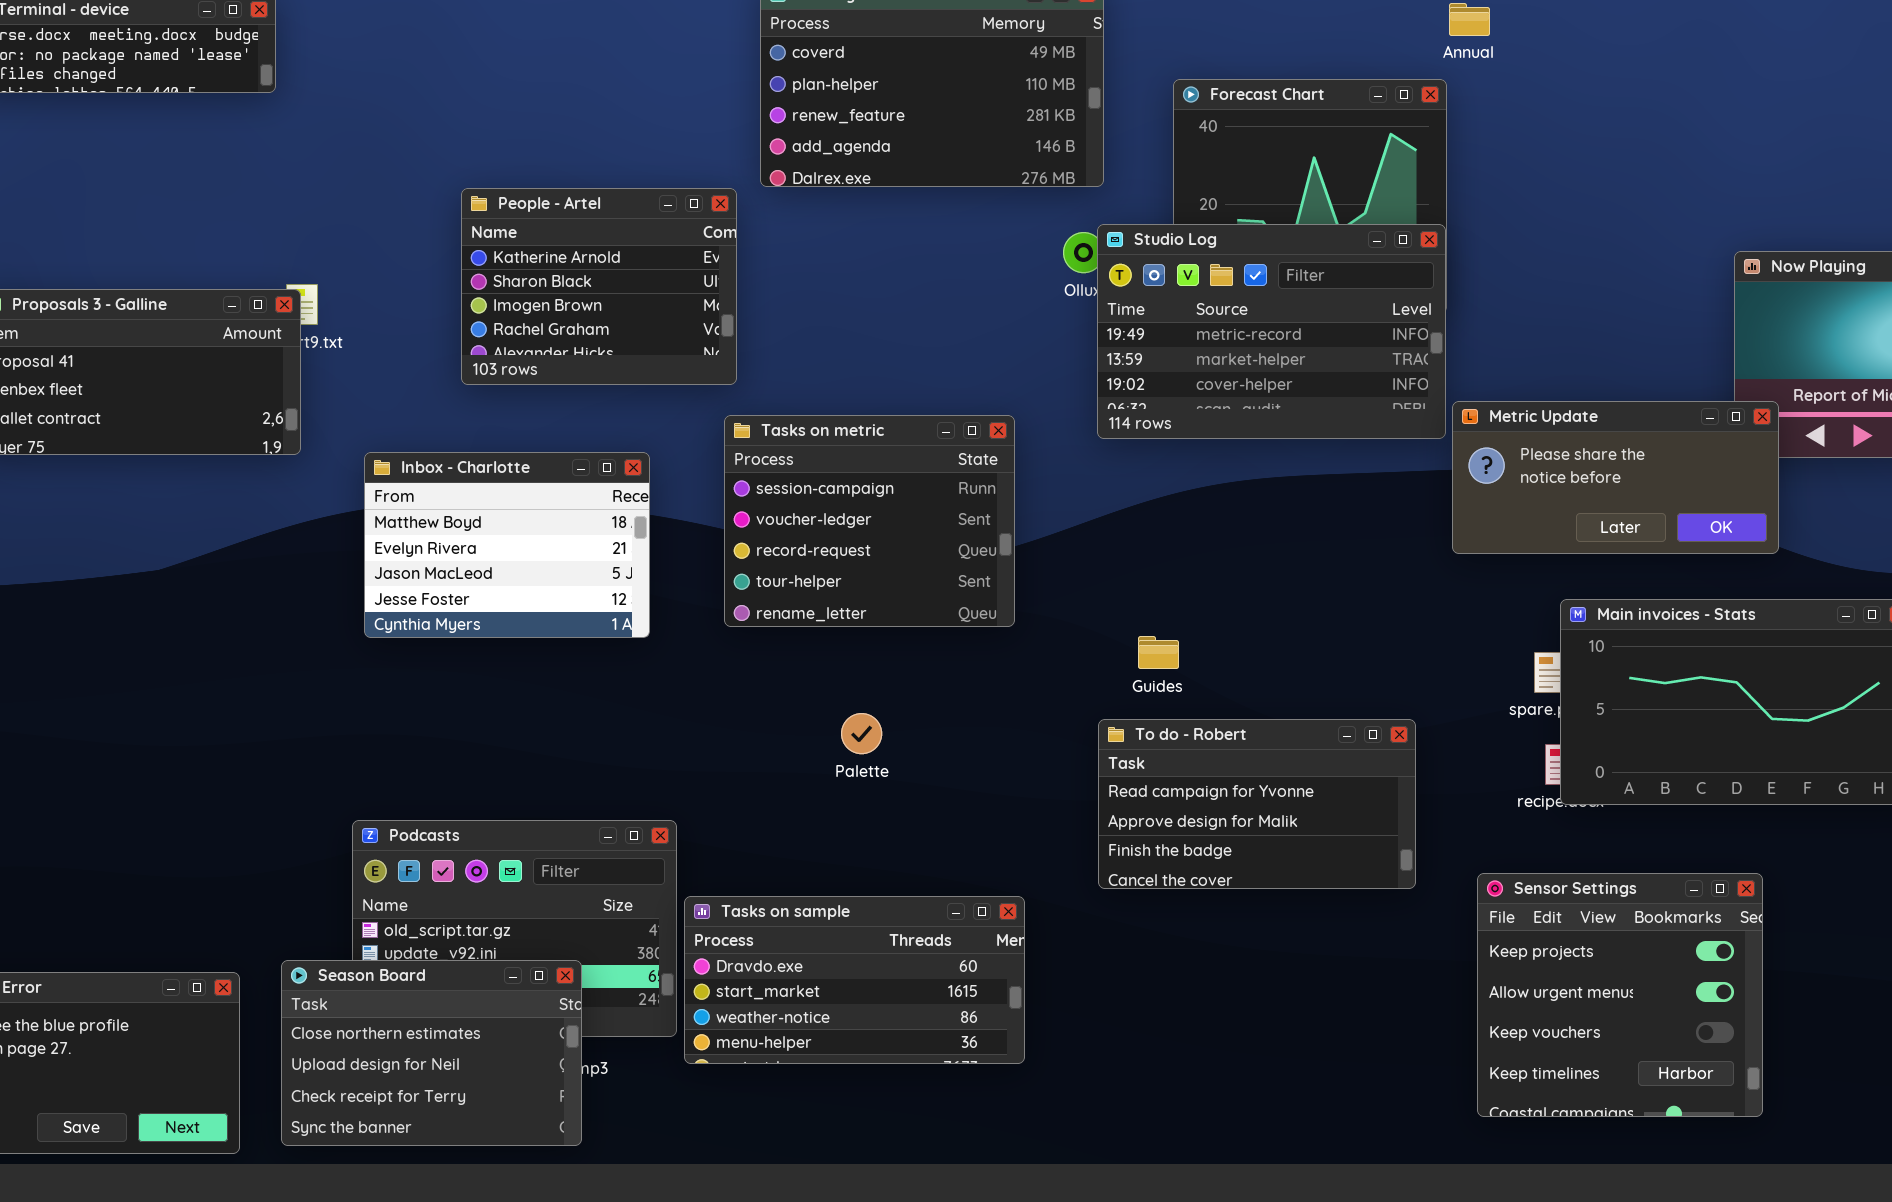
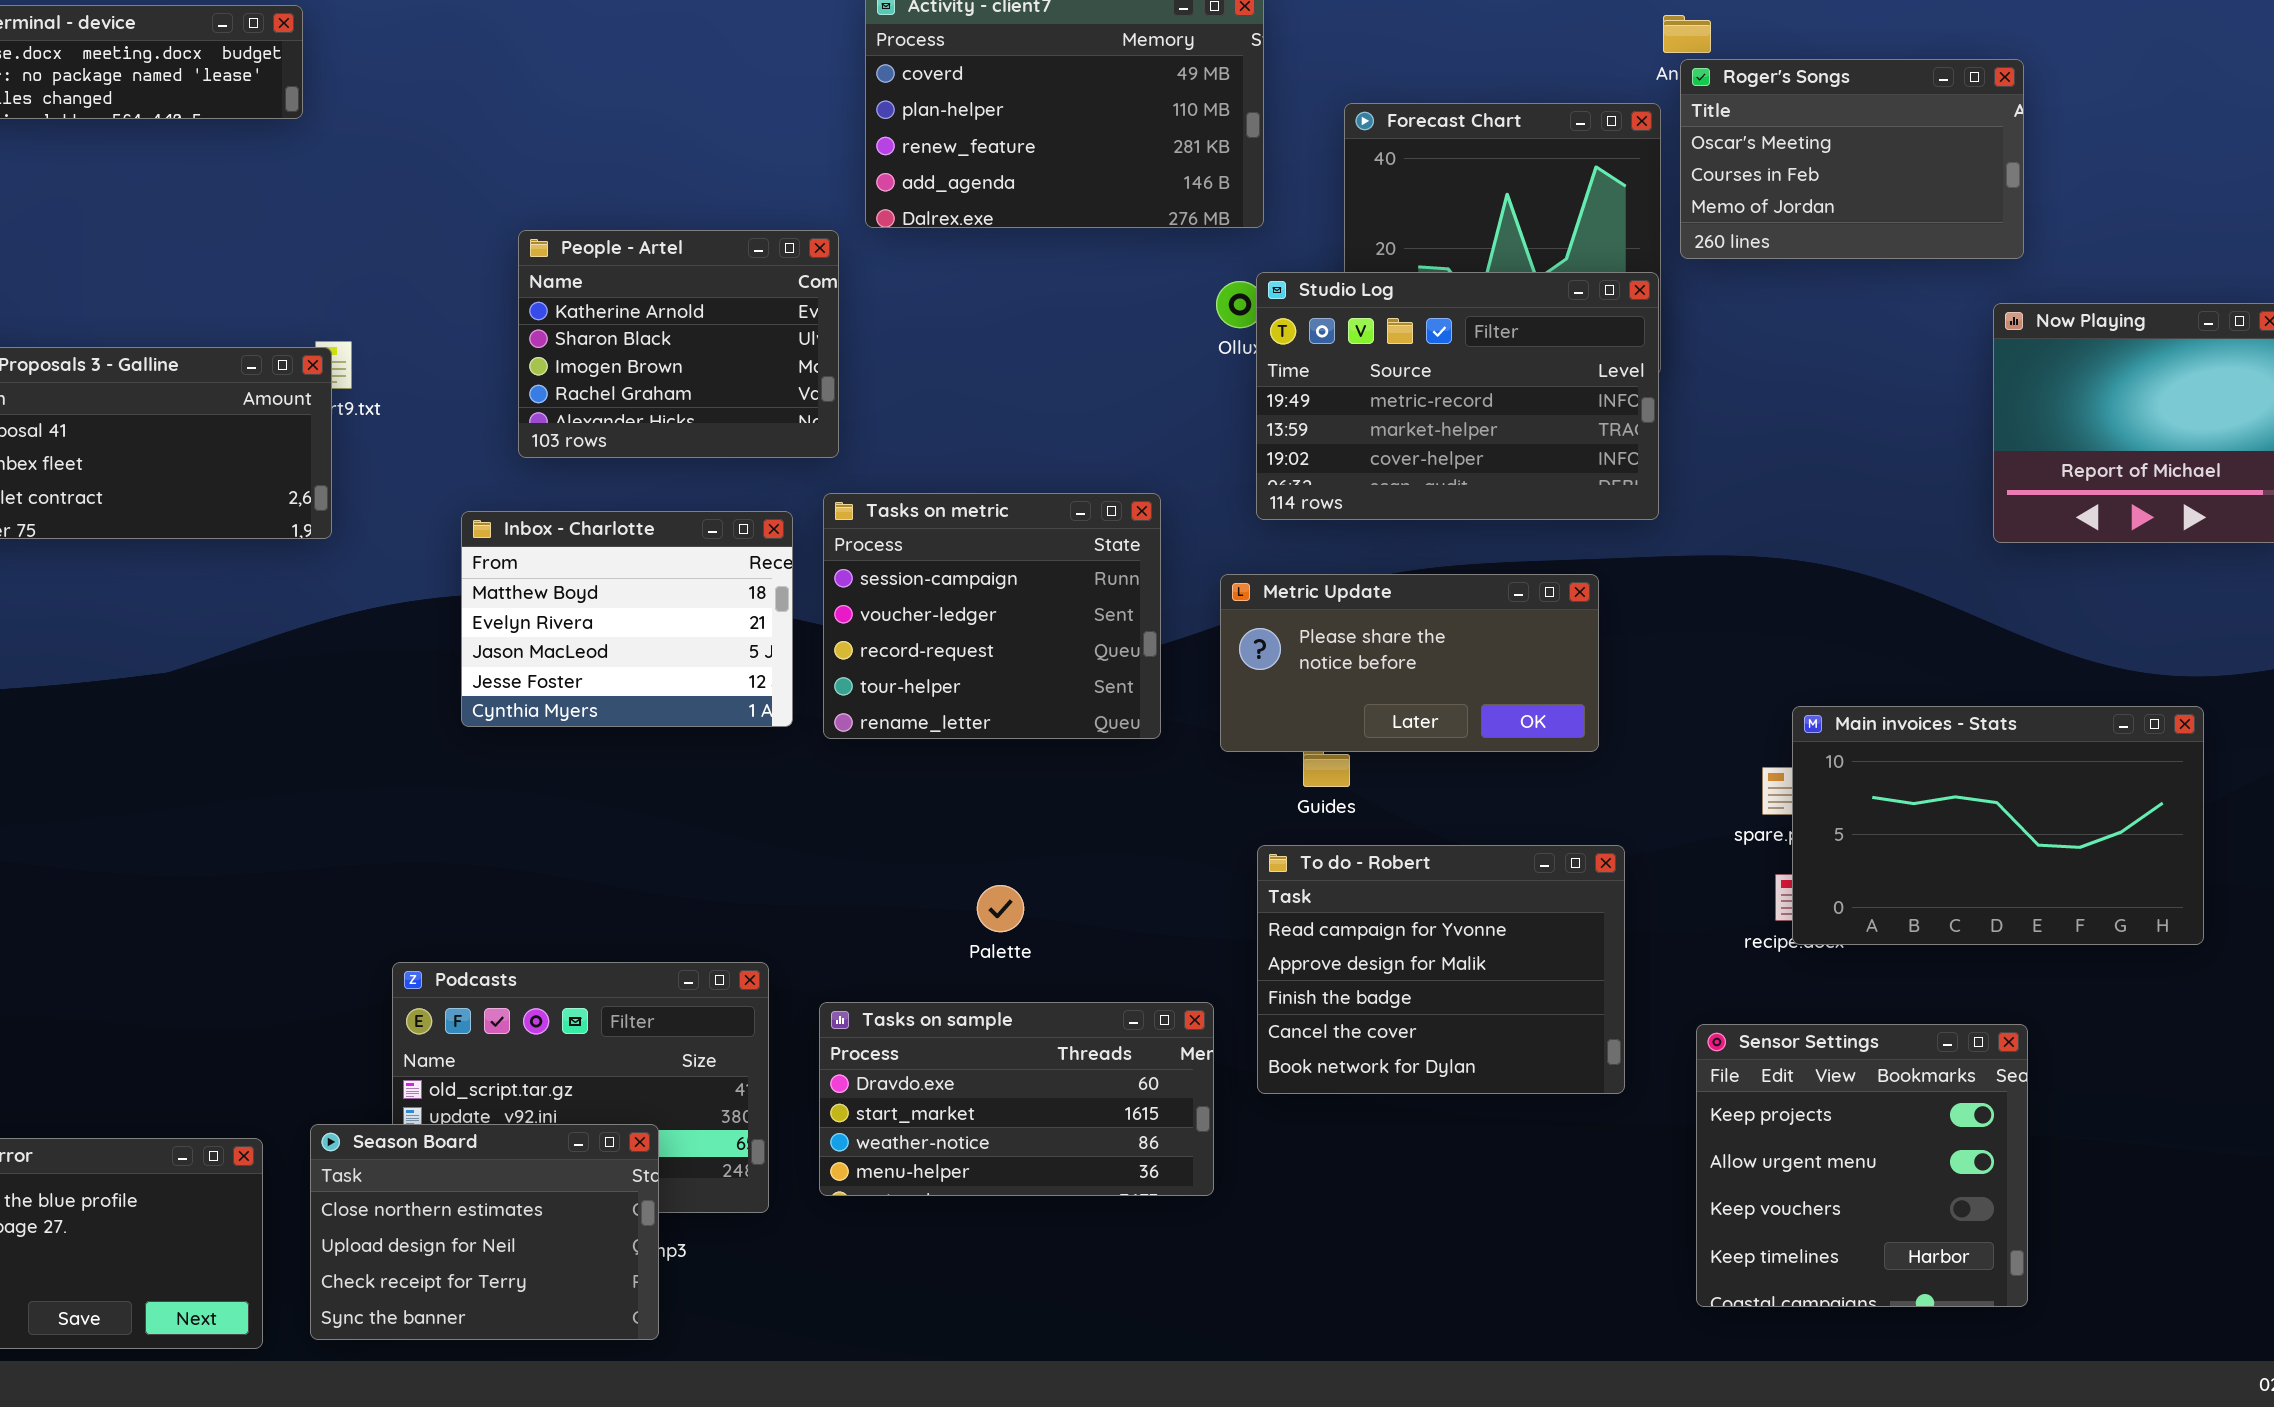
Roger's Songs: none -> [1680,59,2024,259], opened
Metric Update: [1452,401,1779,554] -> [1220,574,1599,752], moved
Inbox - Charlotte: [364,452,650,638] -> [461,511,793,727], moved
Palette: [841,713,882,754] -> [977,885,1024,932], moved
To do - Robert: [1098,719,1416,889] -> [1257,845,1625,1094], resized
Tasks on sample: [684,896,1025,1064] -> [819,1002,1214,1196], moved

